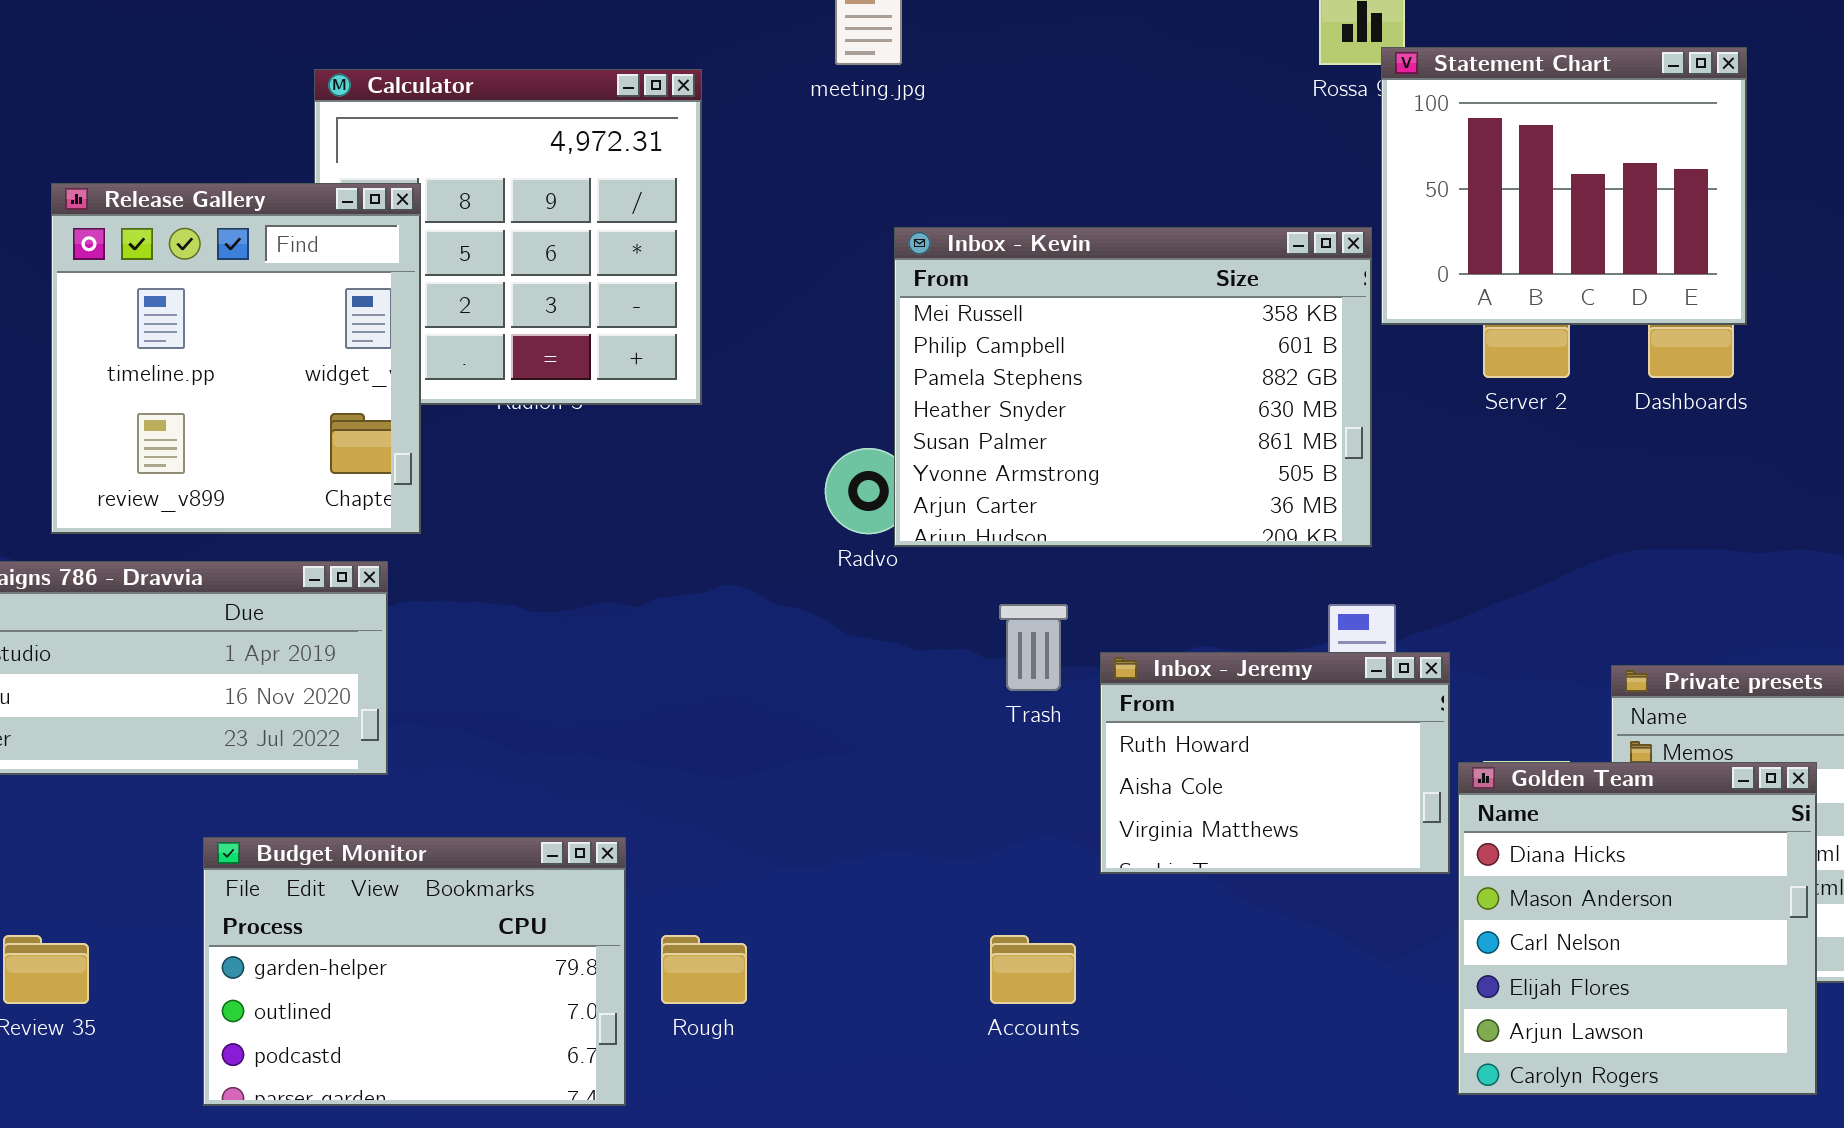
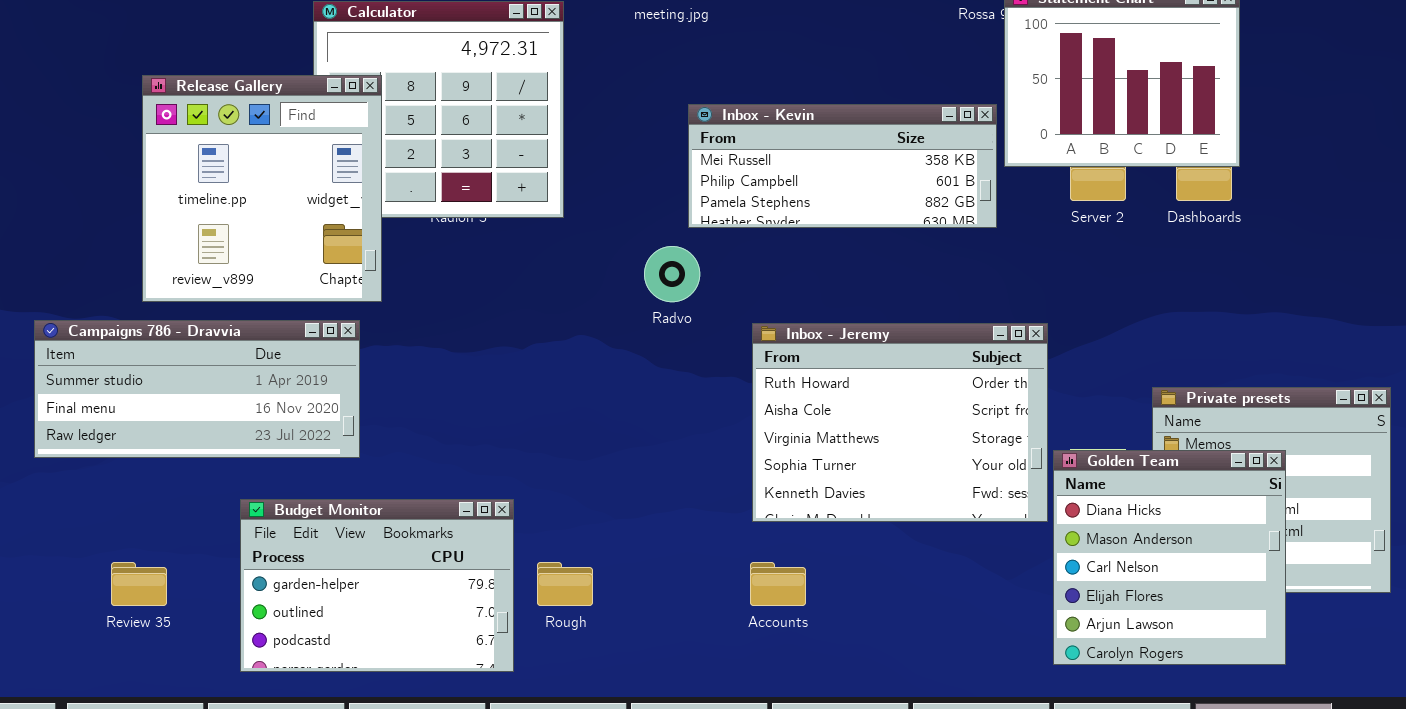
Inbox - Kevin: [894,227,1372,547] -> [688,104,997,228], resized
Inbox - Jeremy: [1100,652,1450,874] -> [752,323,1048,522], resized

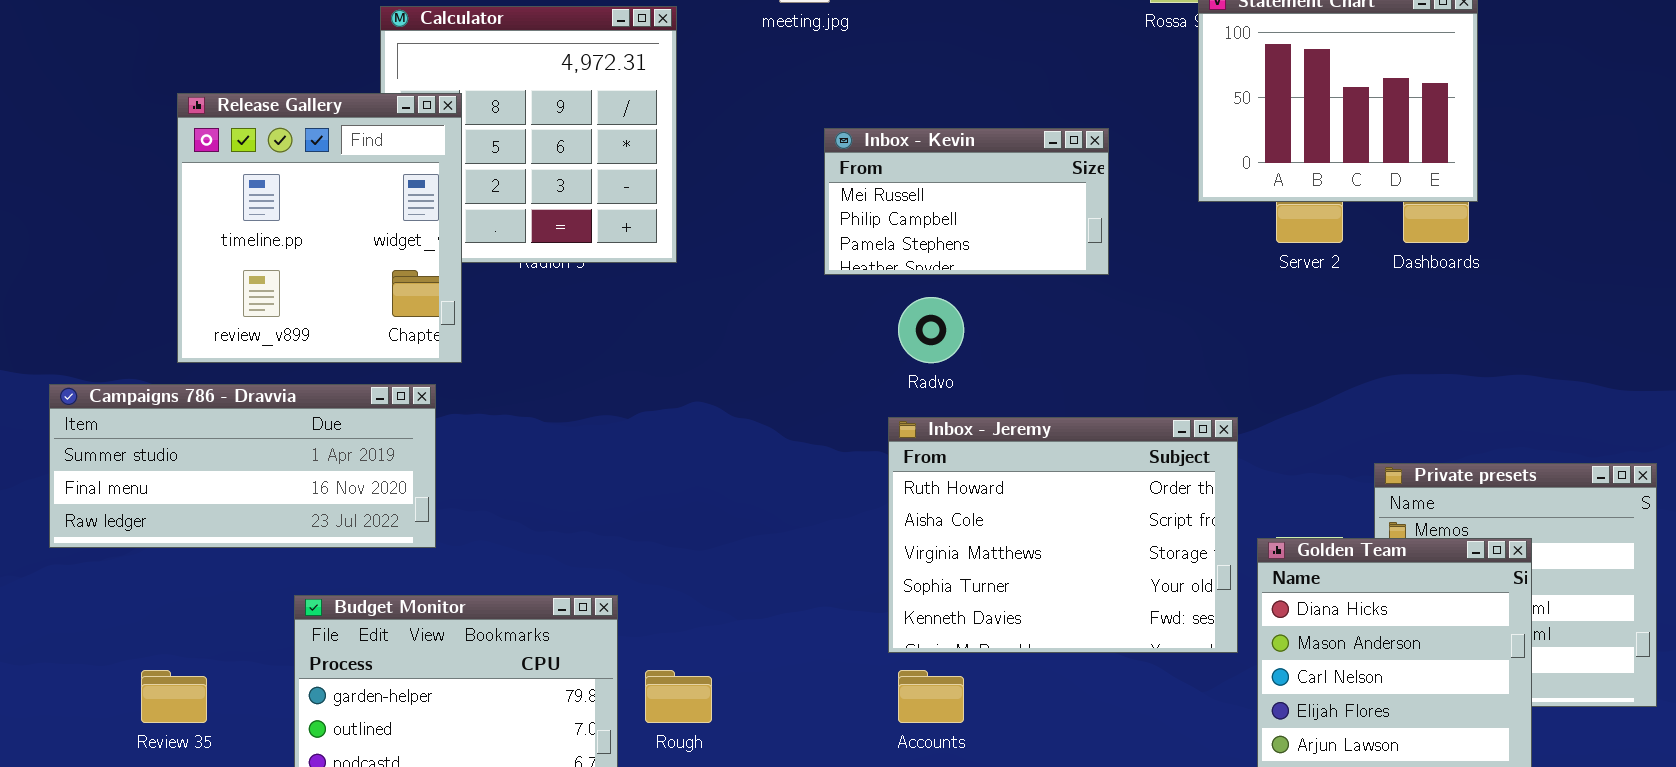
Inbox - Kevin: [688,104,997,228] -> [824,128,1109,275], resized
Radvo: [644,246,700,302] -> [898,297,964,363], moved
Inbox - Jeremy: [752,323,1048,522] -> [888,417,1238,653], moved

